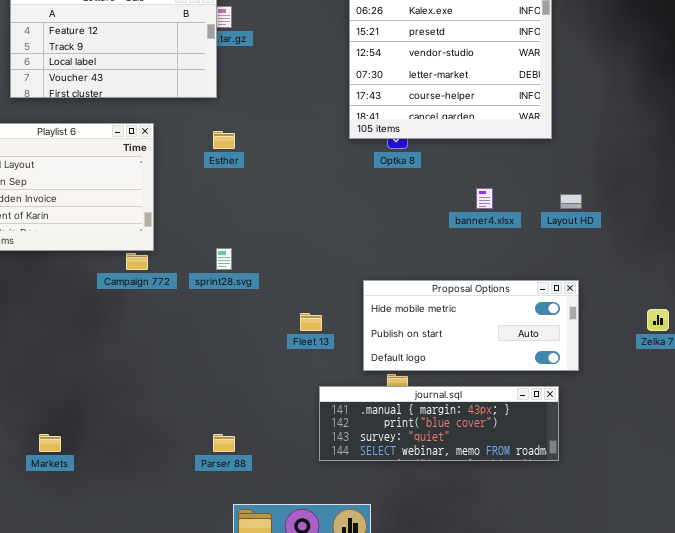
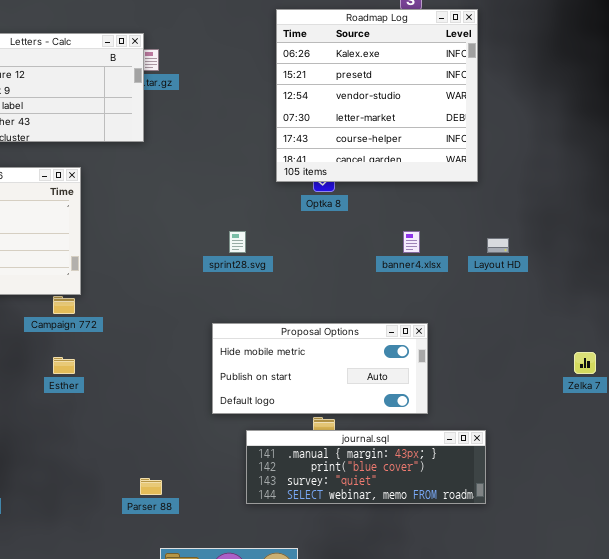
Esther: [213,131,235,149] -> [53,357,75,374], moved
sprint28.svg: [216,248,232,270] -> [229,231,246,253], moved
Proposal Options: [363,280,579,371] -> [212,323,428,414], moved

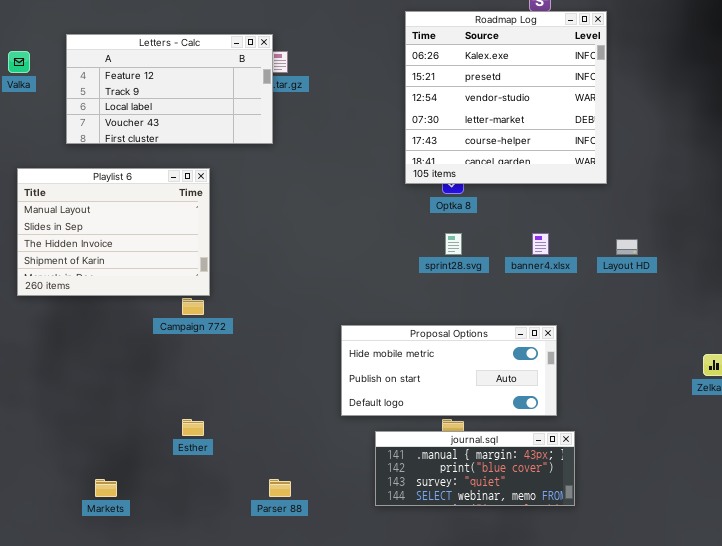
sprint28.svg: [229,231,246,253] -> [445,233,462,255], moved
Esther: [53,357,75,374] -> [182,419,204,436], moved
journal.sql: [246,430,486,504] -> [375,431,575,506], resized

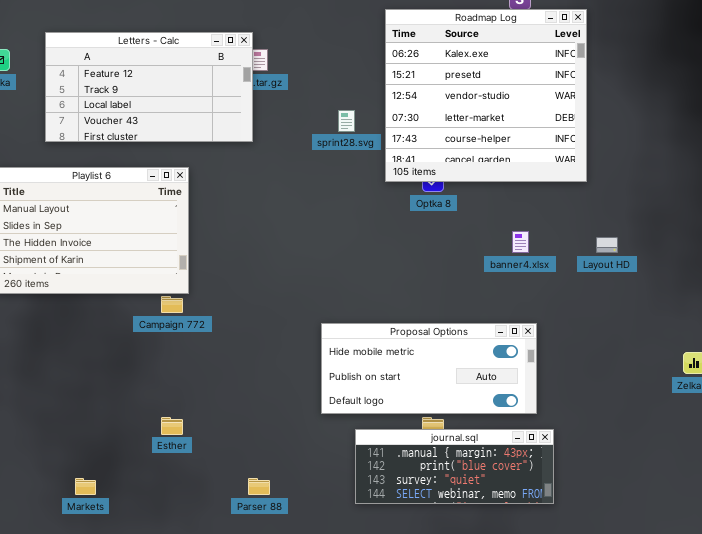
sprint28.svg: [445,233,462,255] -> [338,110,355,132], moved

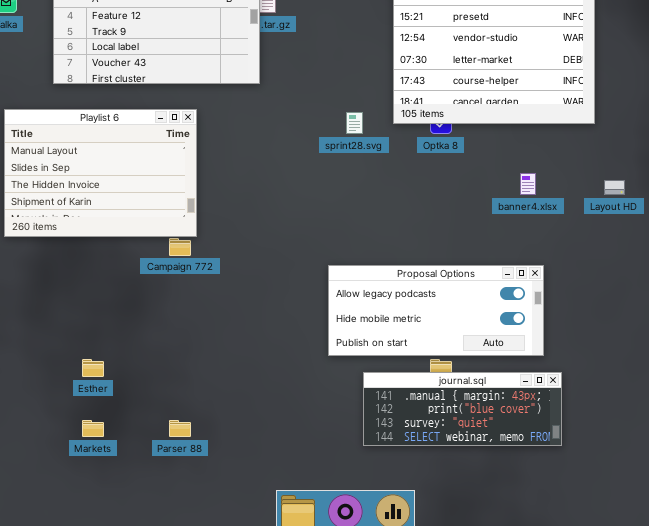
sprint28.svg: [338,110,355,132] -> [346,112,363,134], moved
Proposal Options: [321,323,537,414] -> [328,265,544,356], scrolled up 1 row
Esther: [161,417,183,435] -> [82,359,104,377], moved
Parser 88: [248,478,270,495] -> [169,420,191,437], moved

